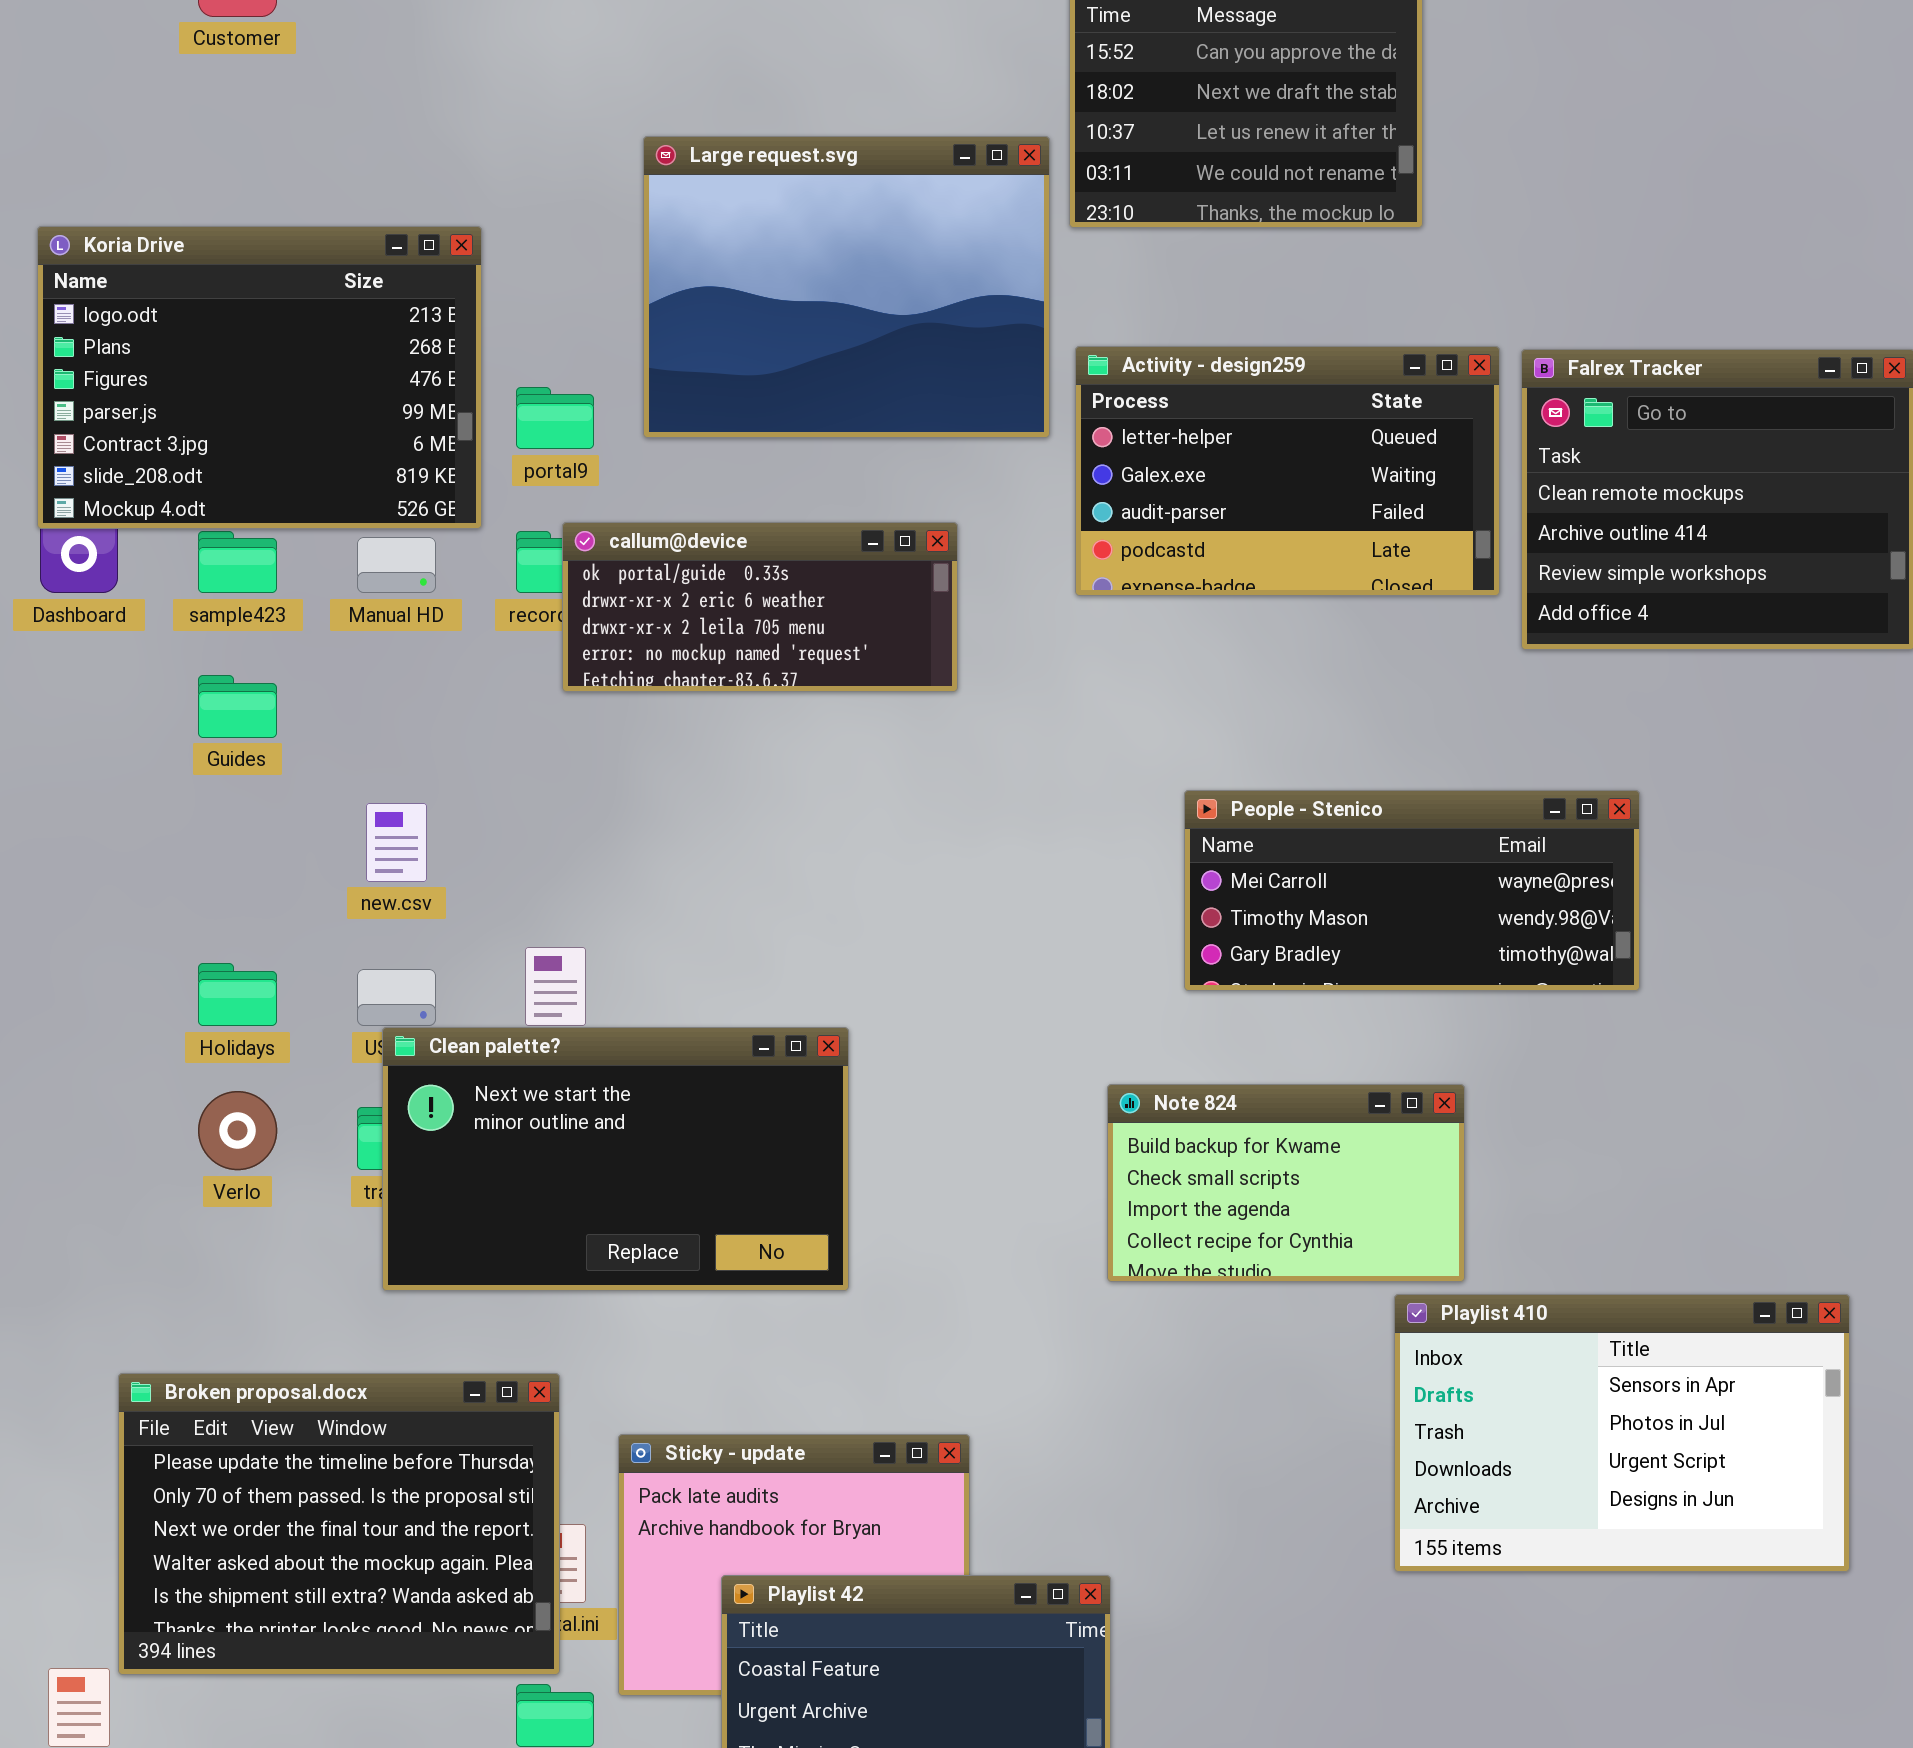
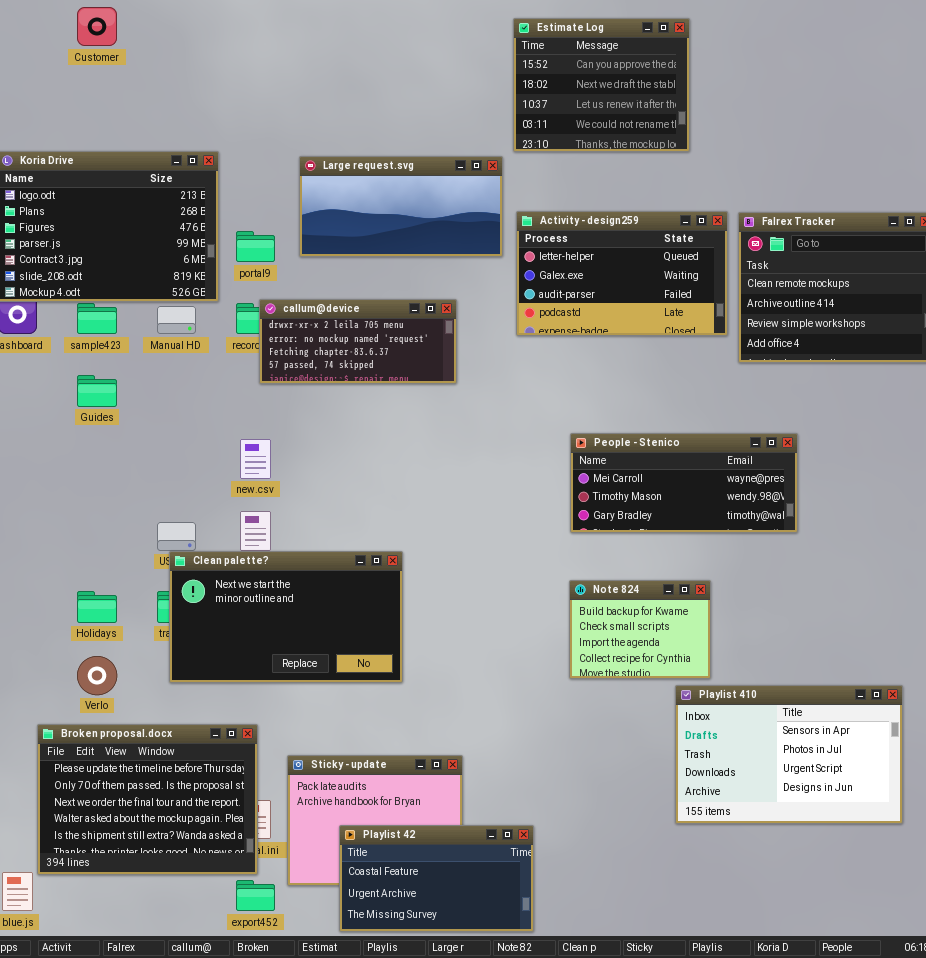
Large request.svg: [643,136,1050,438] -> [299,156,503,257], resized
callum@device: [562,522,958,692] -> [259,299,457,384], scrolled down 2 rows
new.csv: [366,803,427,882] -> [240,439,271,479], moved
Holidays: [198,963,277,1026] -> [77,591,117,623], moved
Note 824: [1107,1084,1465,1282] -> [569,580,711,679], resized
Verlo: [198,1091,277,1170] -> [77,656,117,695], moved

